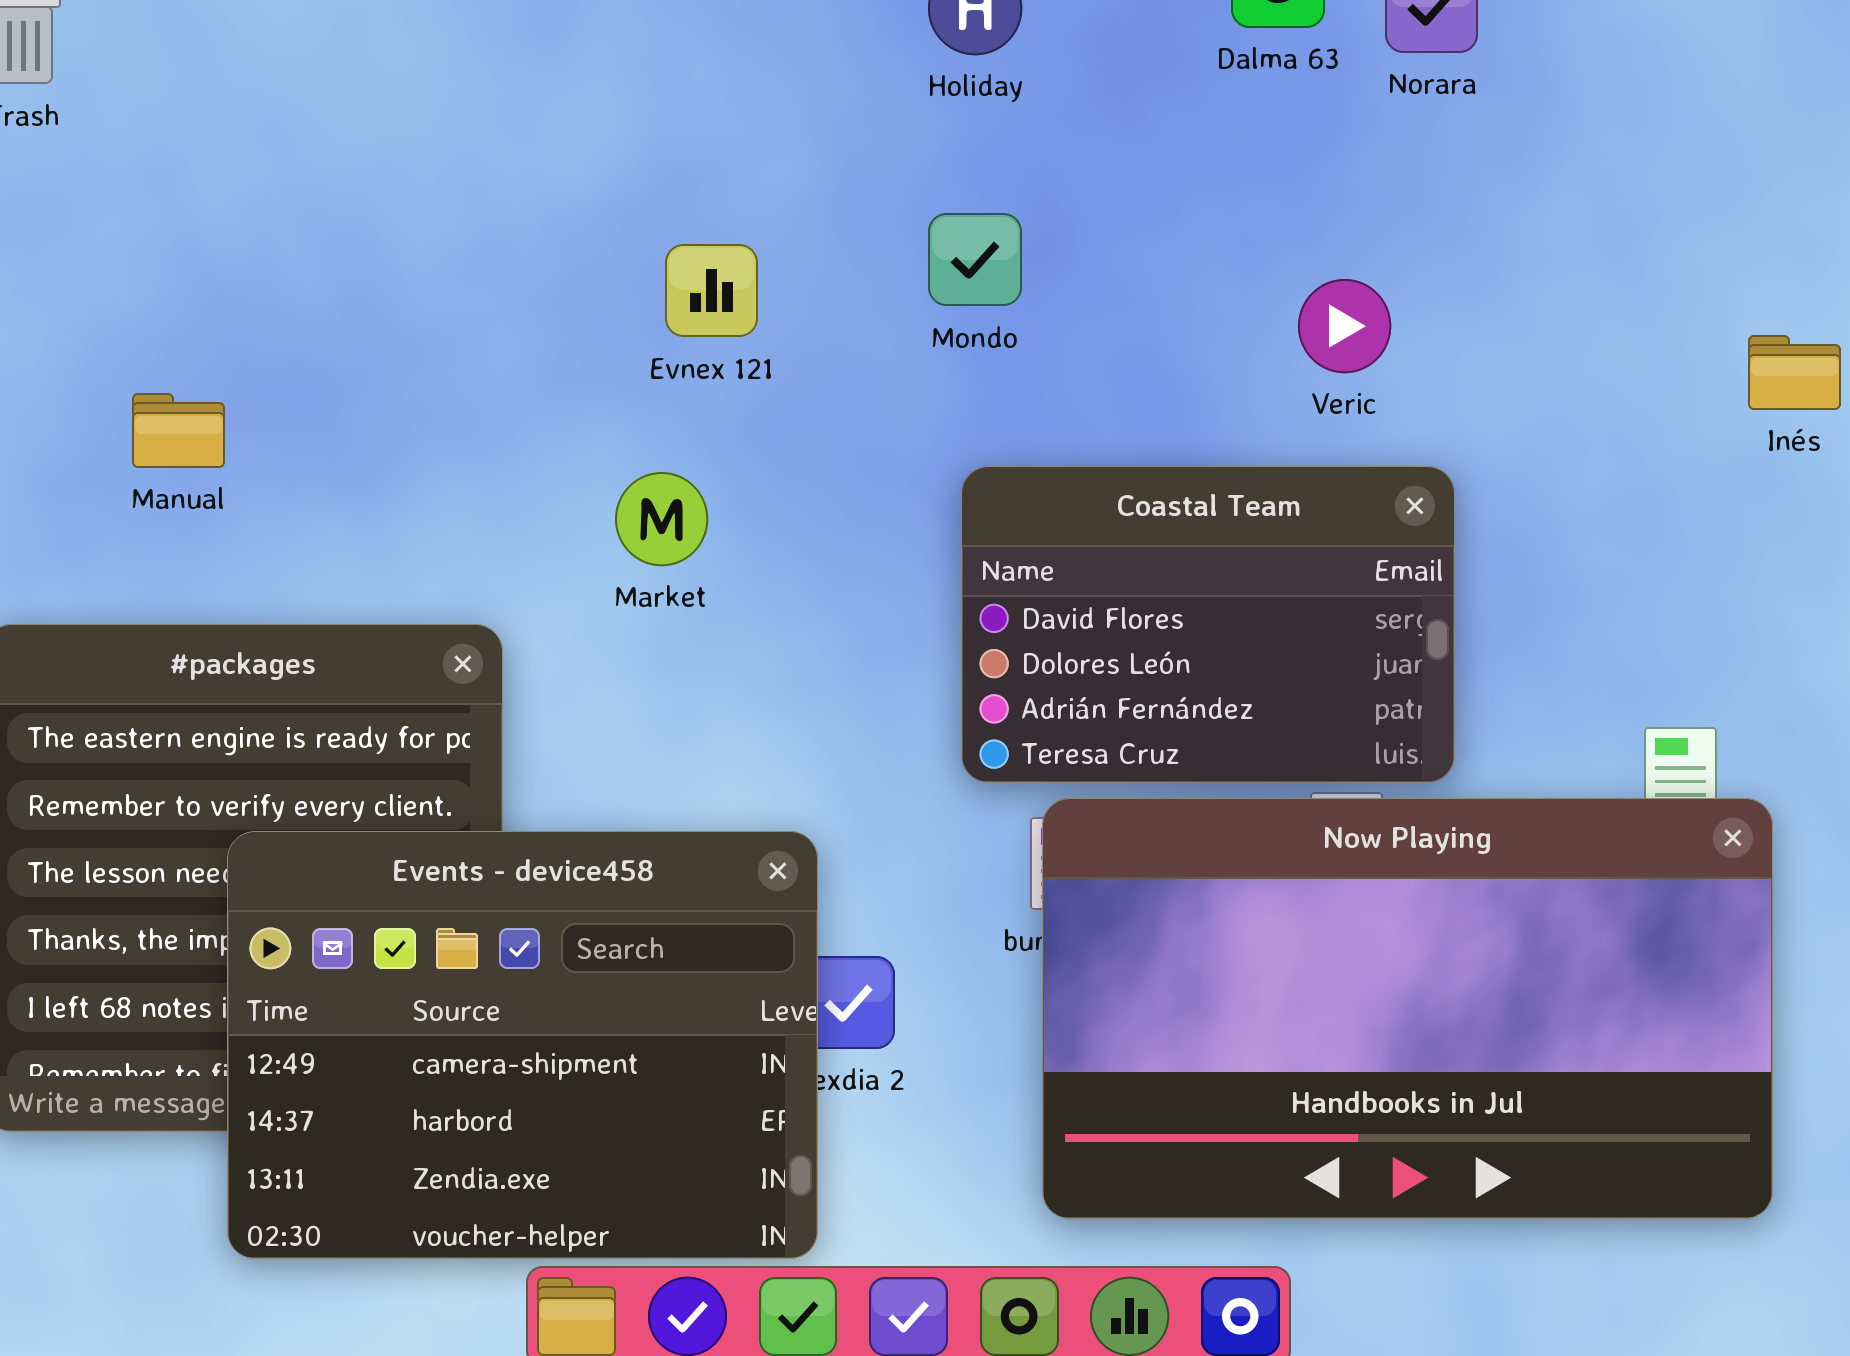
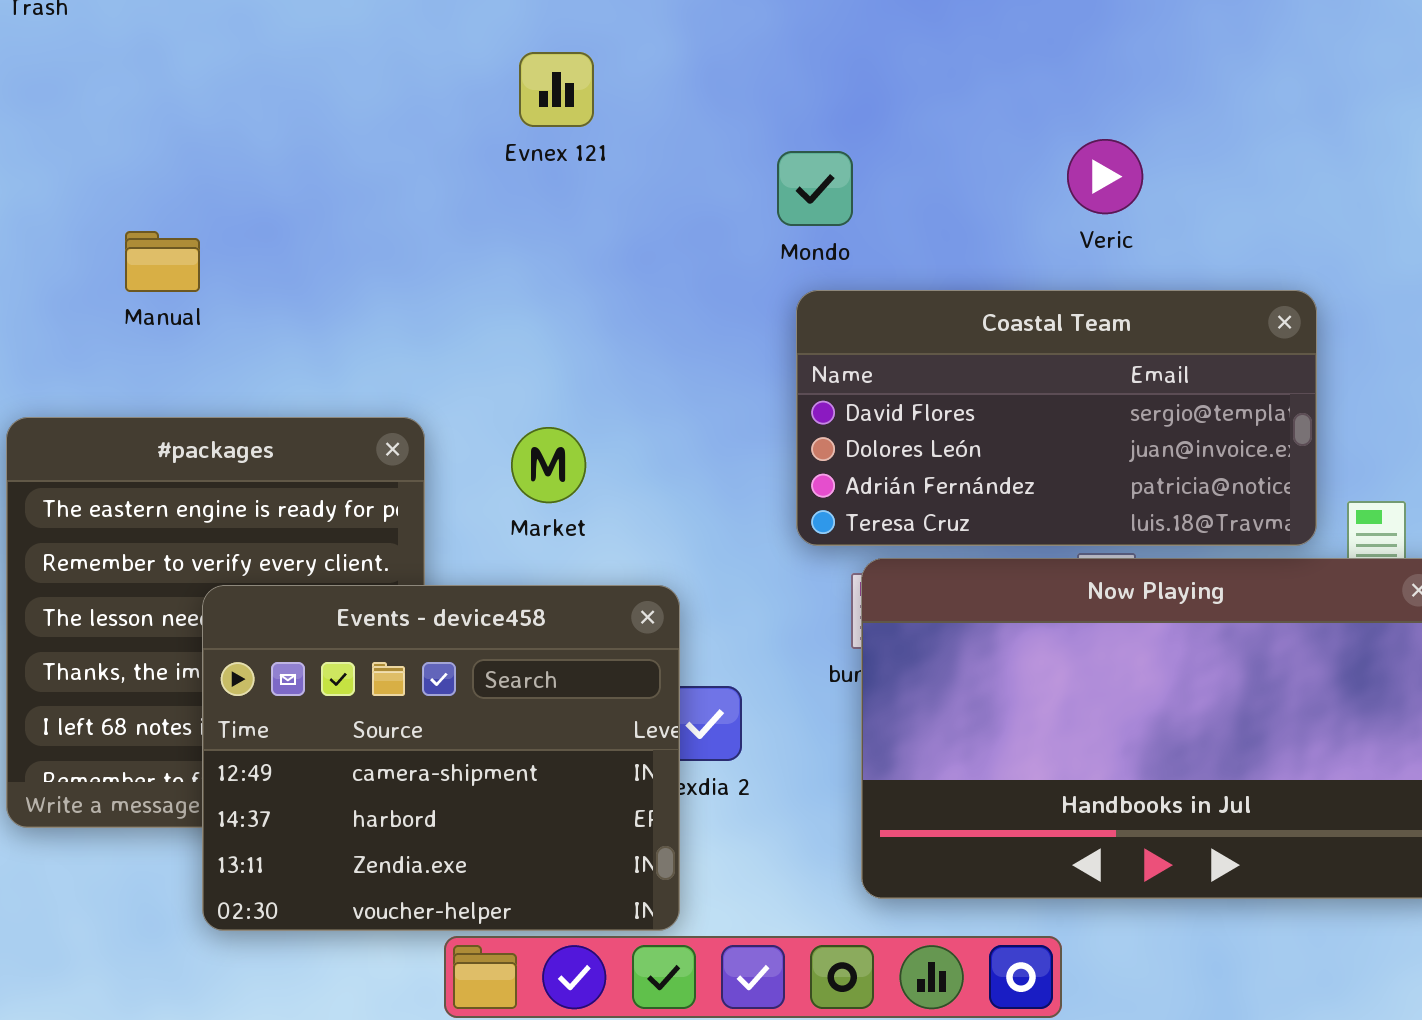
Mondo: [928,213,1022,306] -> [777,151,853,226], moved
Evnex 121: [665,244,758,337] -> [519,52,594,127], moved
Coastal Team: [961,466,1455,783] -> [796,290,1317,546], resized
Market: [615,472,708,566] -> [511,427,586,503], moved

